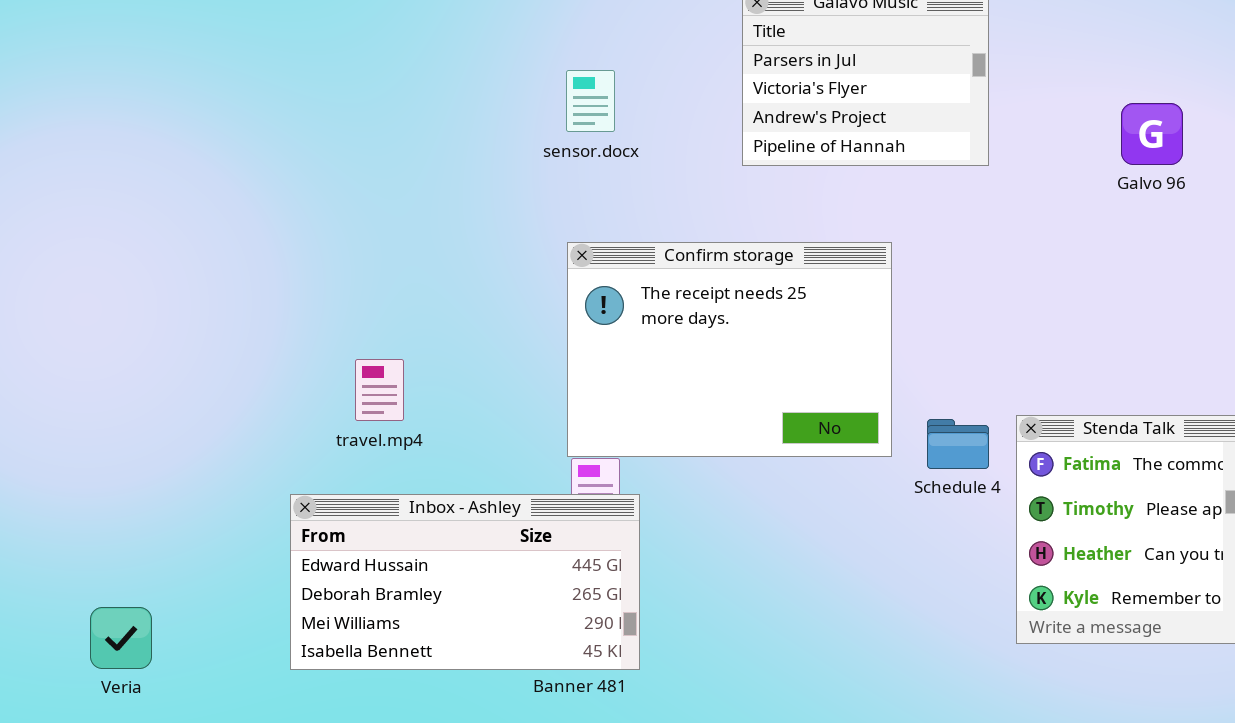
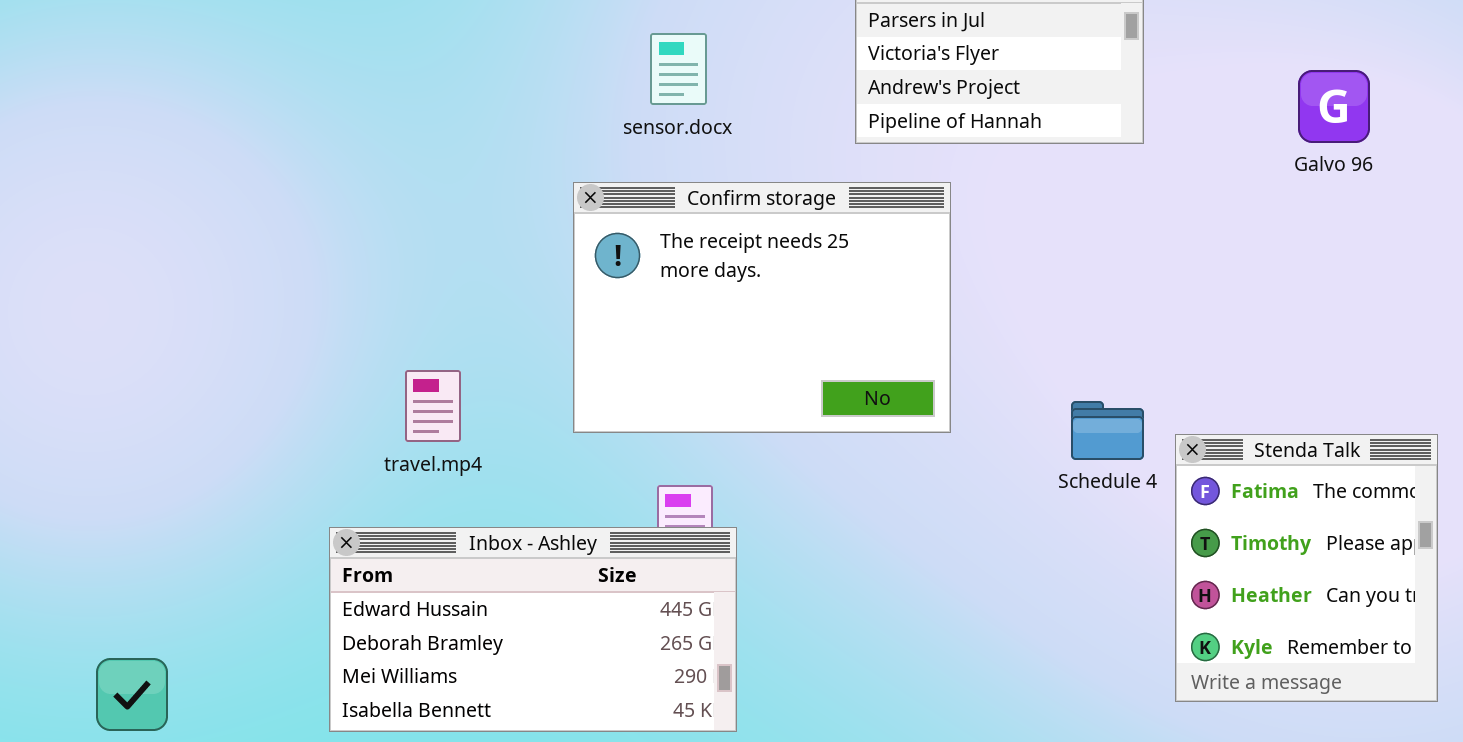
Confirm storage: [567,242,892,457] -> [573,182,951,433], moved
Schedule 4: [927,419,989,469] -> [1071,401,1144,460], moved

